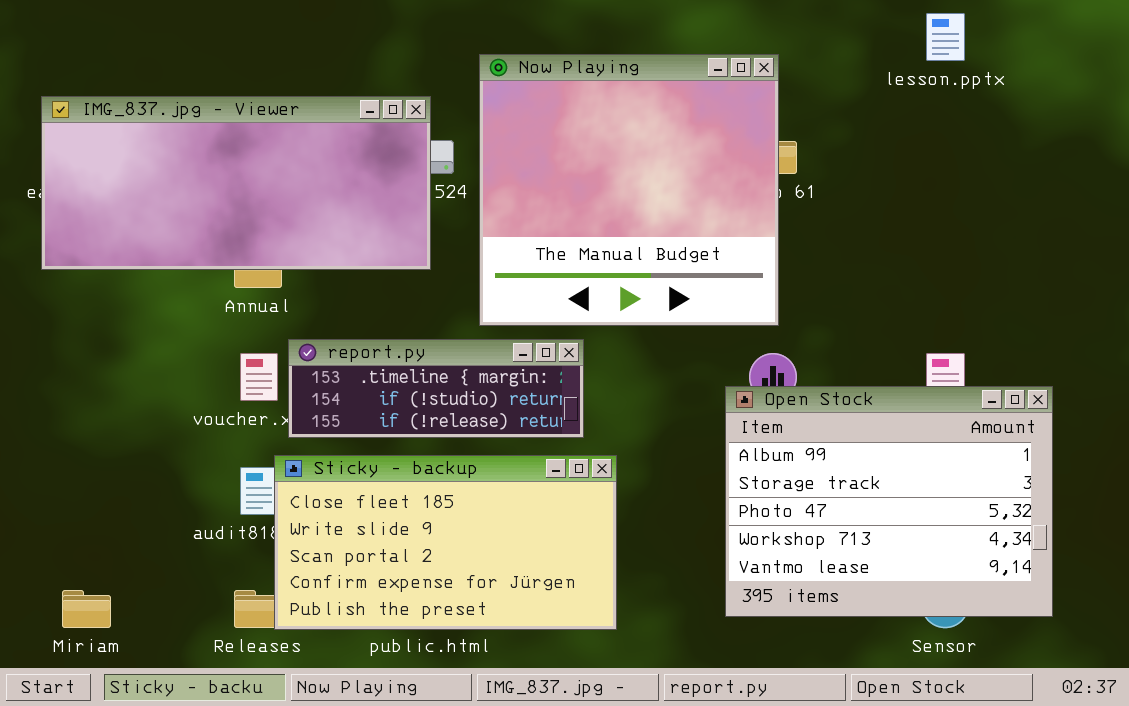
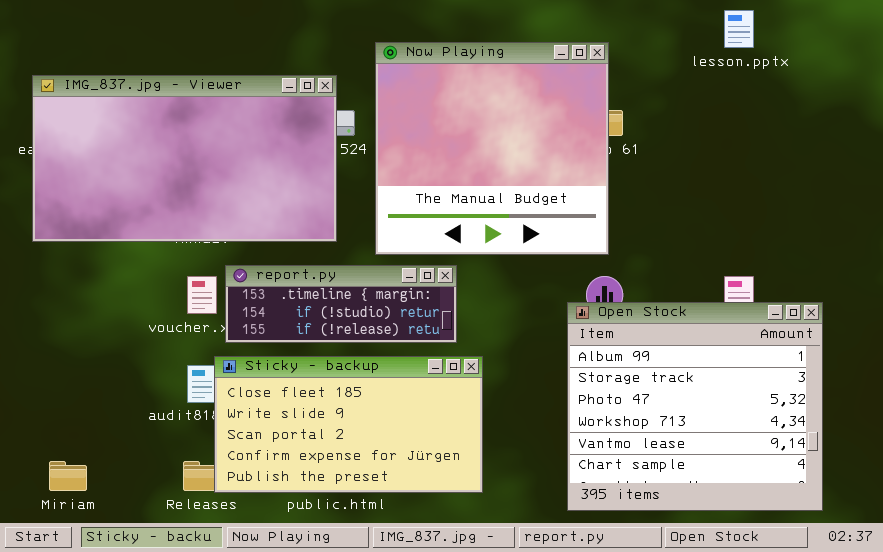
IMG_837.jpg - Viewer: [41,96,431,270] -> [32,75,337,242], resized
Open Stock: [725,386,1053,617] -> [567,302,823,511], resized

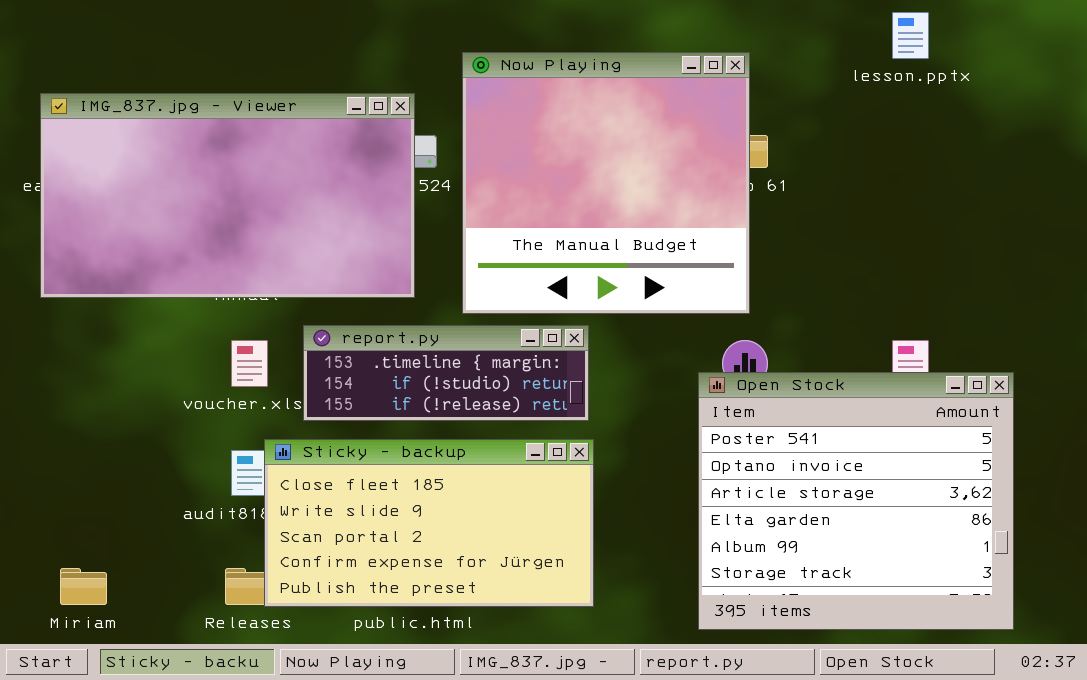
report.py: [225,265,457,343] -> [303,325,589,421], moved
Open Stock: [567,302,823,511] -> [698,372,1014,630], scrolled up 4 rows

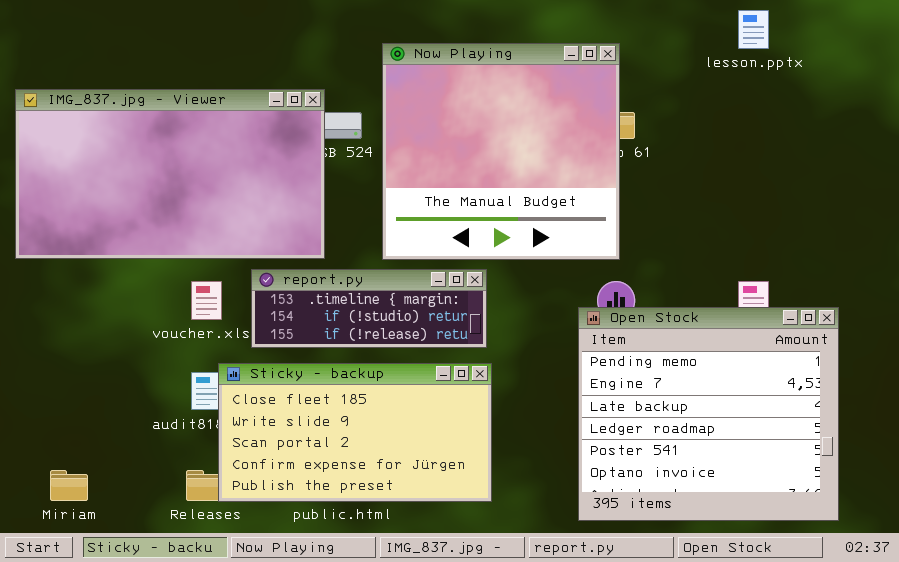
IMG_837.jpg - Viewer: [40,93,415,298] -> [15,89,325,259], moved
Open Stock: [698,372,1014,630] -> [578,307,839,521], scrolled up 4 rows

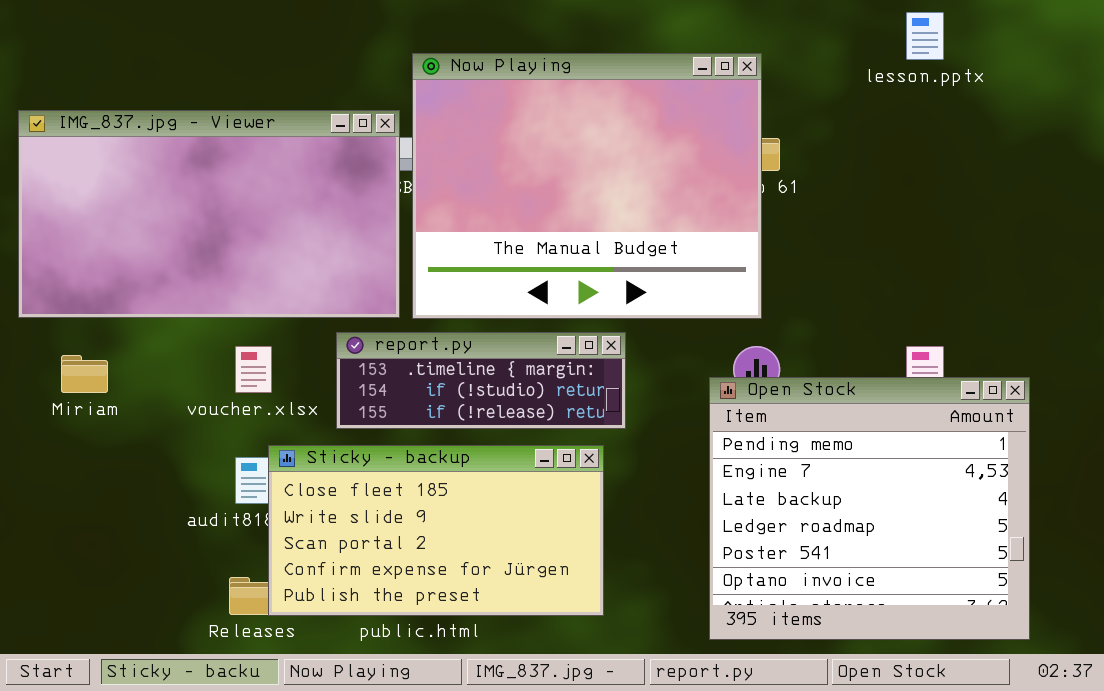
Now Playing: [382,43,620,260] -> [412,53,762,319], resized
report.py: [251,269,487,348] -> [336,332,626,429], moved
Miriam: [50,470,88,501] -> [61,355,108,393], moved

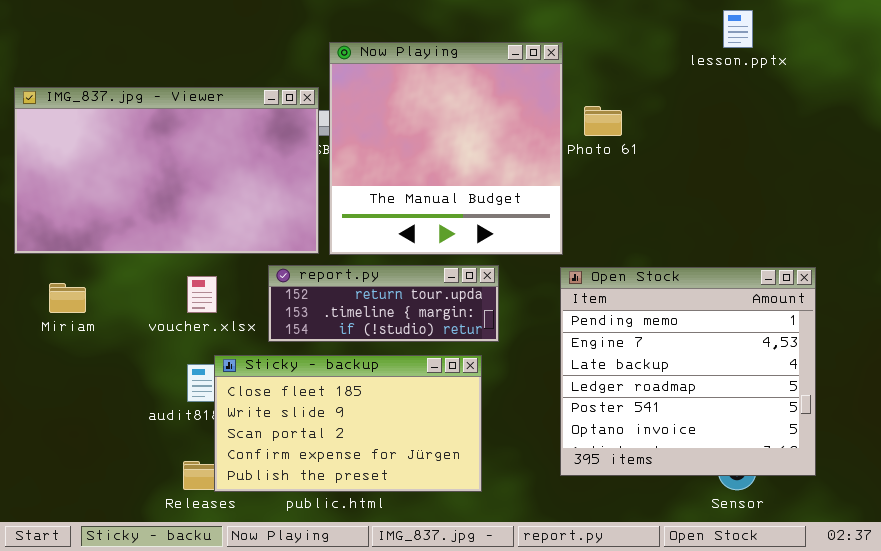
Now Playing: [412,53,762,319] -> [329,42,563,255], resized
report.py: [336,332,626,429] -> [268,265,499,342], scrolled up 1 row
Open Stock: [709,377,1030,640] -> [560,267,816,476], moved

